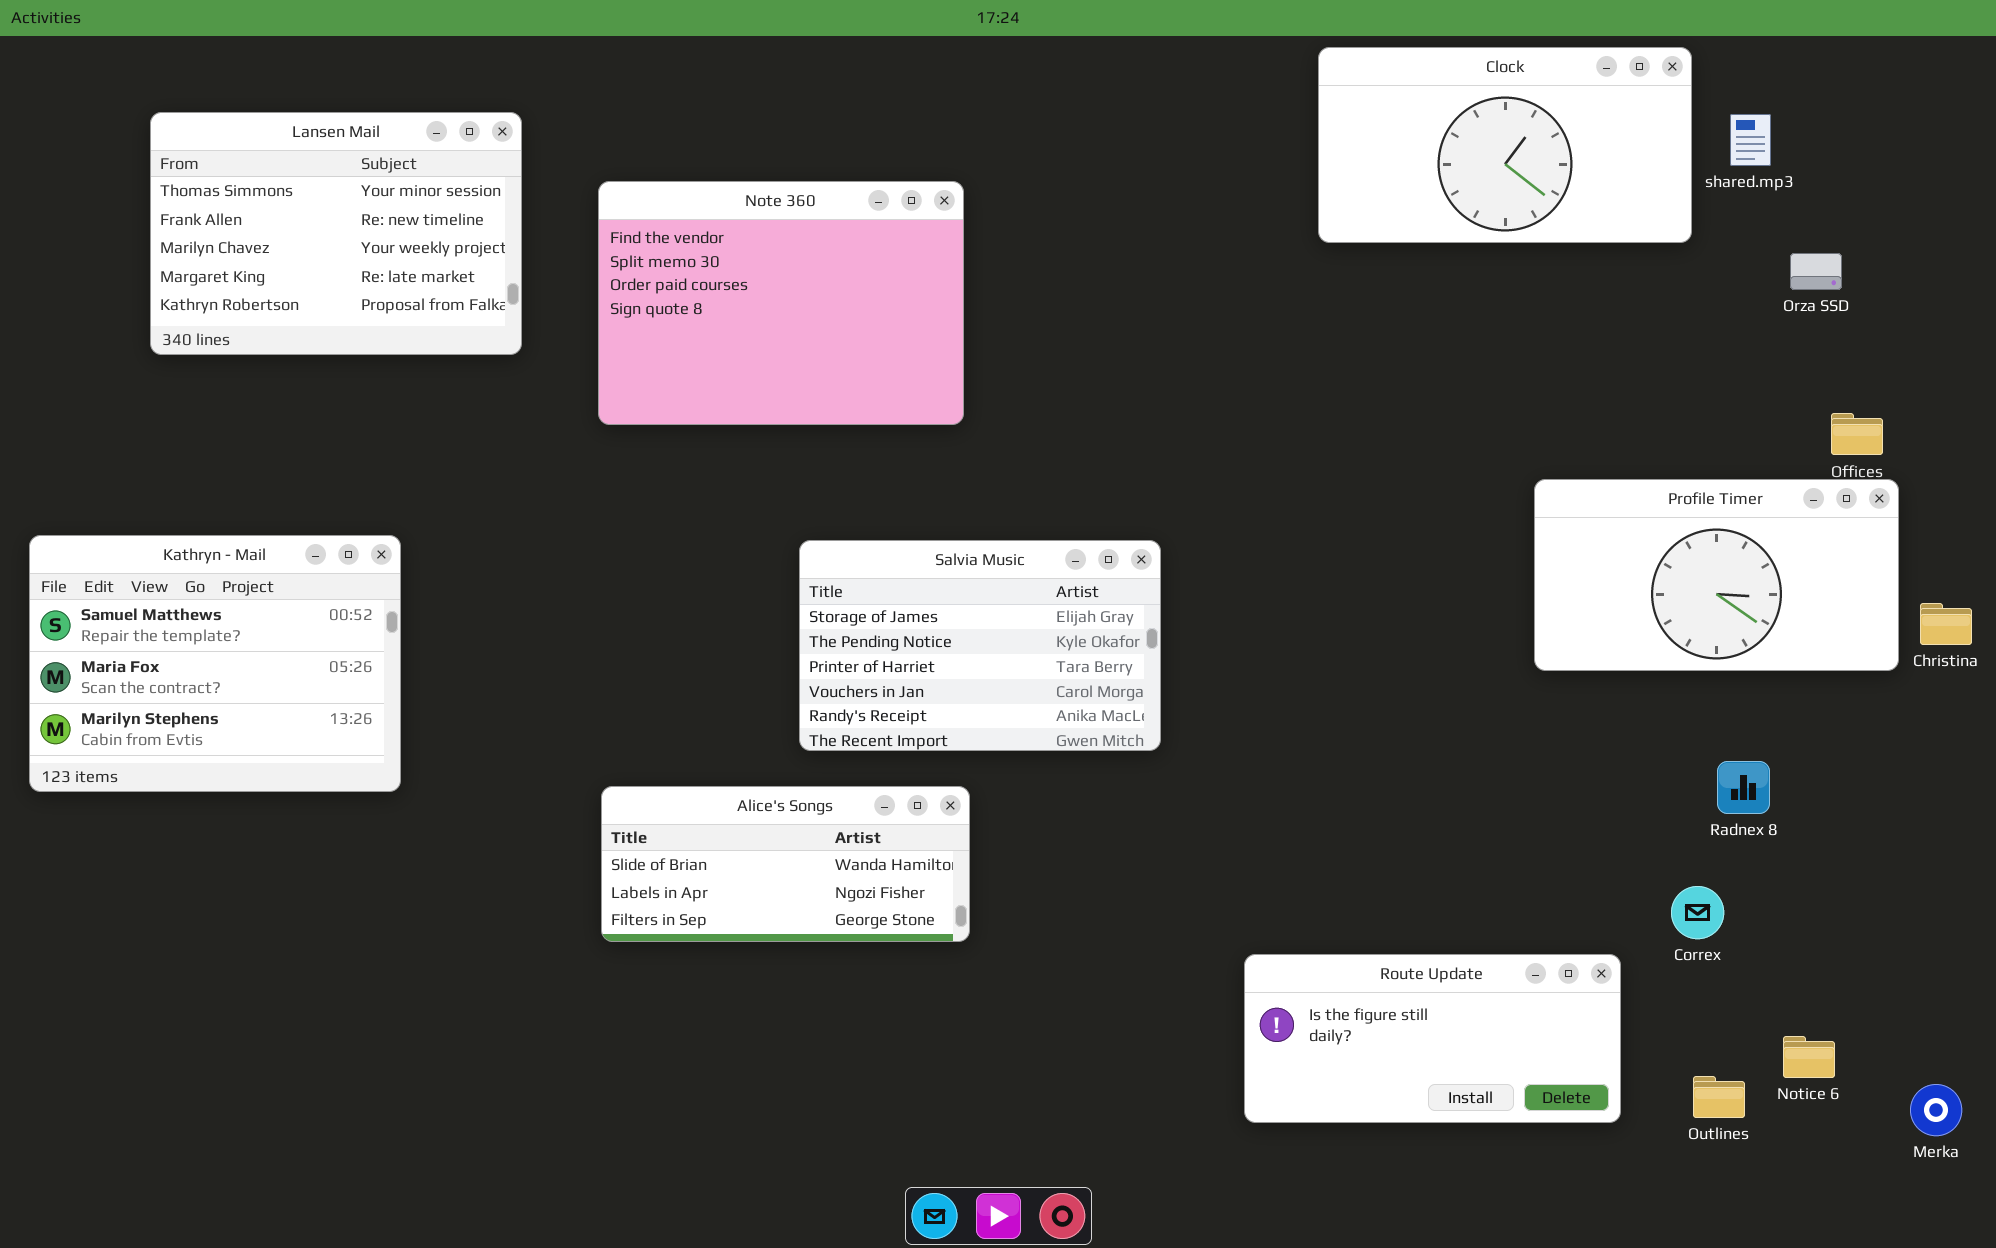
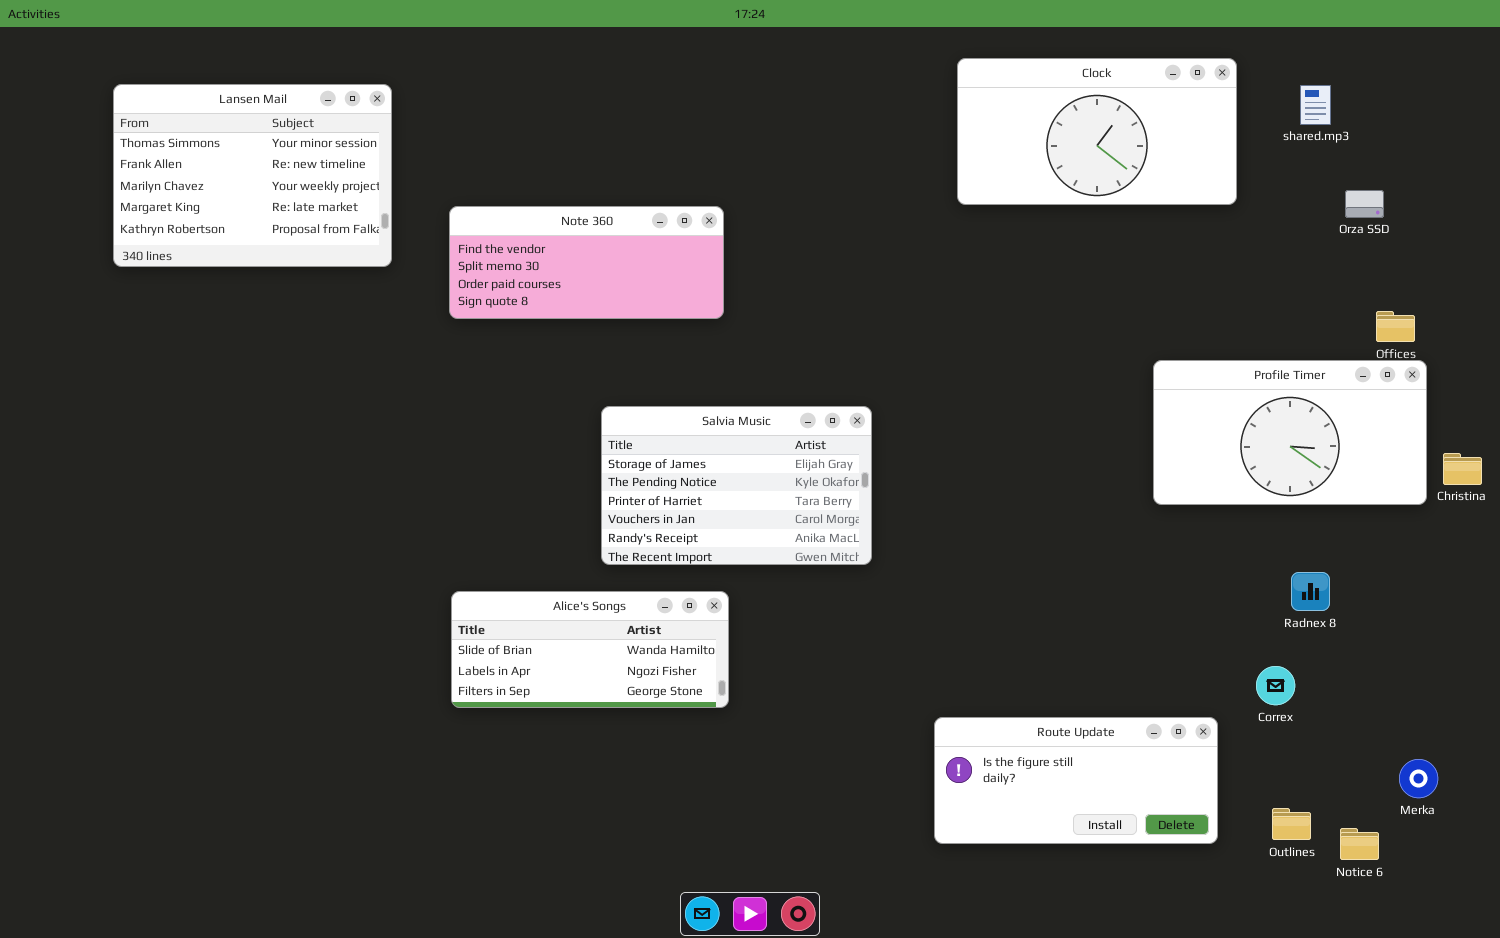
Clock: [1318,47,1692,243] -> [957,58,1237,205], moved
Note 360: [598,181,964,425] -> [449,206,724,319], resized
Kathryn - Mail: [29,535,401,792] -> none, closed
Notice 6: [1783,1036,1835,1078] -> [1340,828,1379,860], moved
Merka: [1910,1084,1962,1136] -> [1399,759,1438,798], moved

